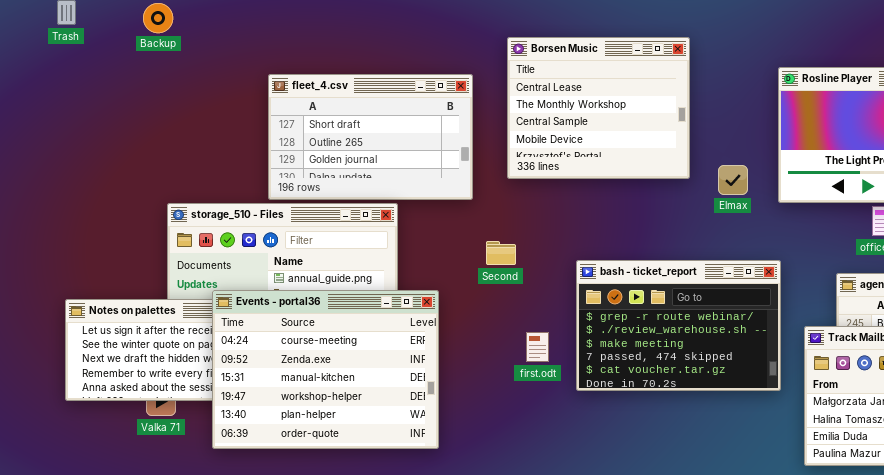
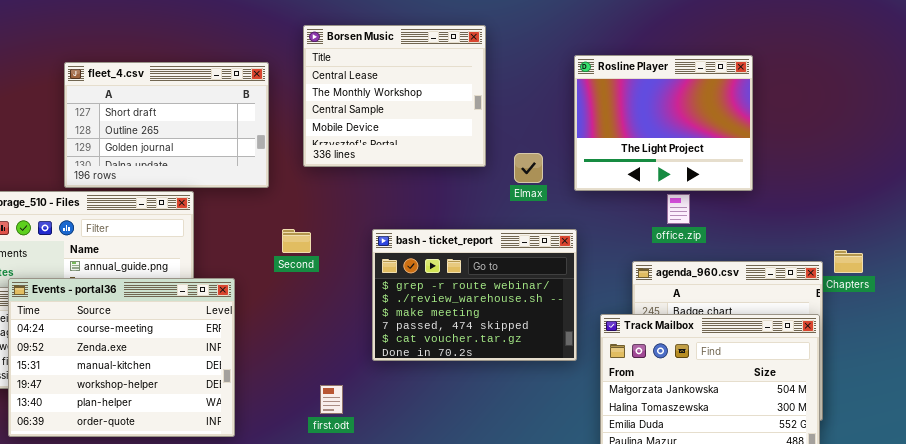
bash - ticket_report: [576,260,781,391] -> [372,229,577,361], moved
first.odt: [526,332,549,362] -> [320,385,343,414], moved

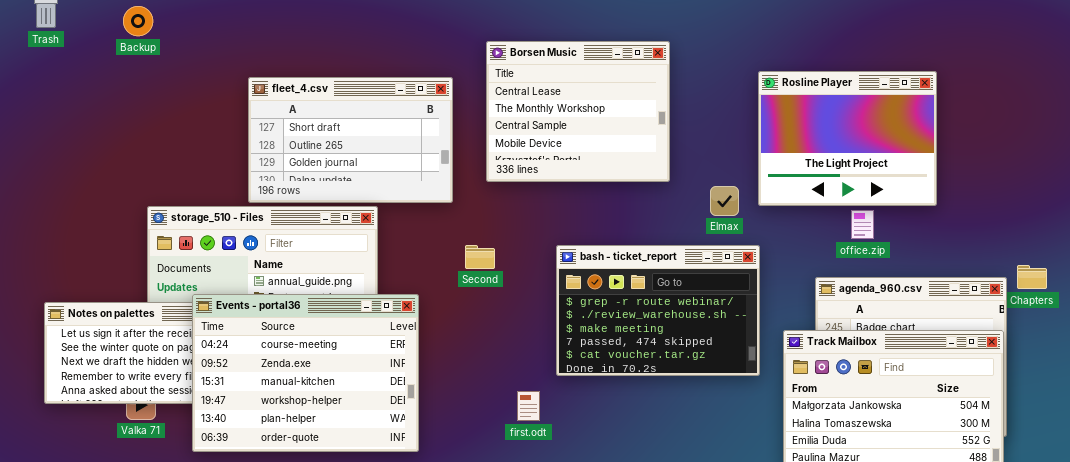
Elmax: [514,153,543,183] -> [710,186,739,216], moved
first.odt: [320,385,343,414] -> [517,391,540,421], moved

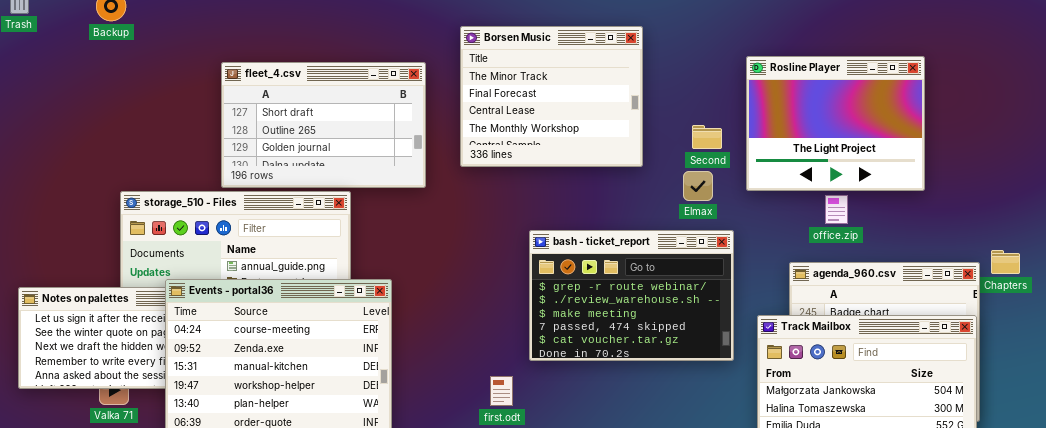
Borsen Music: [486,41,670,182] -> [460,26,643,167], scrolled up 2 rows
Rosline Player: [758,71,937,206] -> [746,56,925,191], moved
Second: [465,245,495,269] -> [692,125,722,149], moved

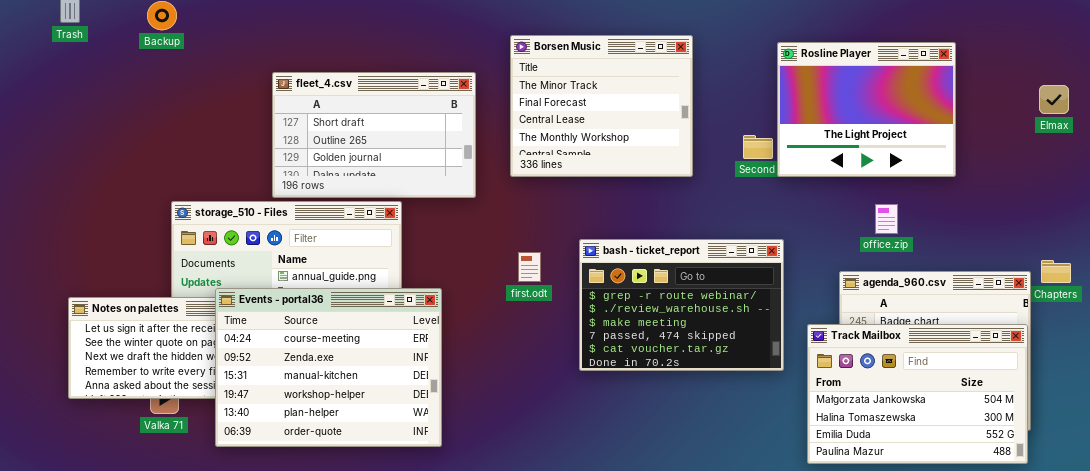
Rosline Player: [746,56,925,191] -> [777,42,956,177], moved
Elmax: [683,171,713,201] -> [1039,85,1069,114], moved
first.odt: [490,376,513,406] -> [518,252,541,282], moved

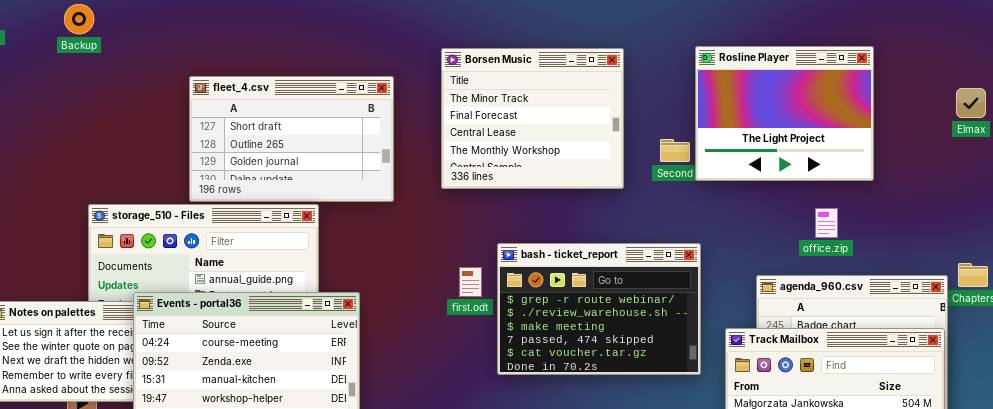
Borsen Music: [510,35,693,177] -> [441,48,624,189], moved
office.zip: [875,204,898,234] -> [815,208,838,238], moved
first.odt: [518,252,541,282] -> [459,267,482,297], moved

